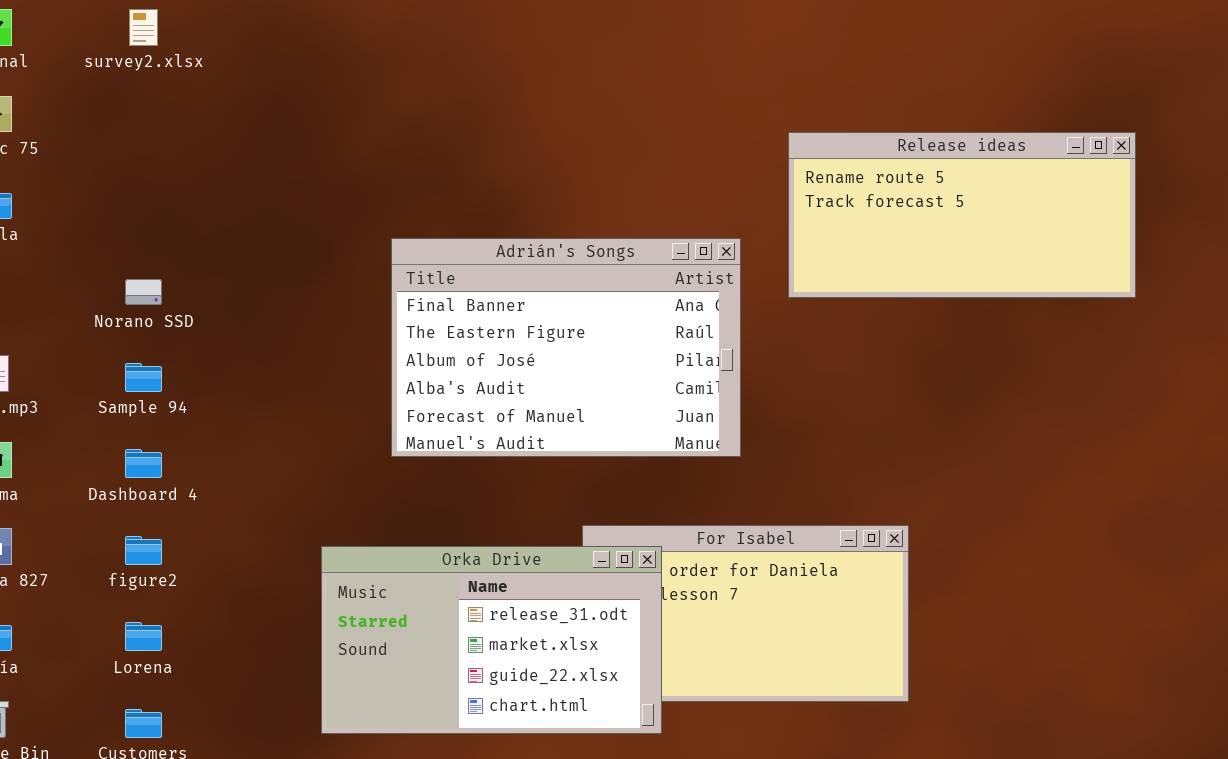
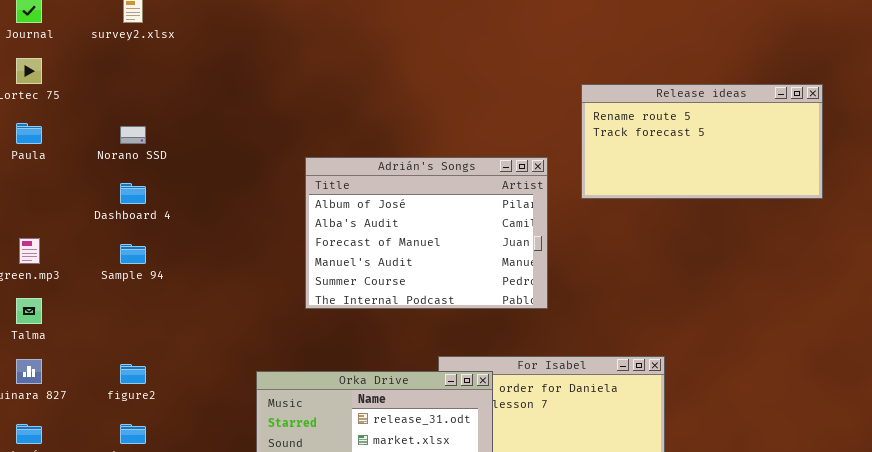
Adrián's Songs: [391,238,741,457] -> [305,157,548,309], scrolled down 2 rows
Norano SSD: [125,279,162,305] -> [120,126,146,144], moved
Dashboard 4: [125,449,162,478] -> [120,183,146,204], moved

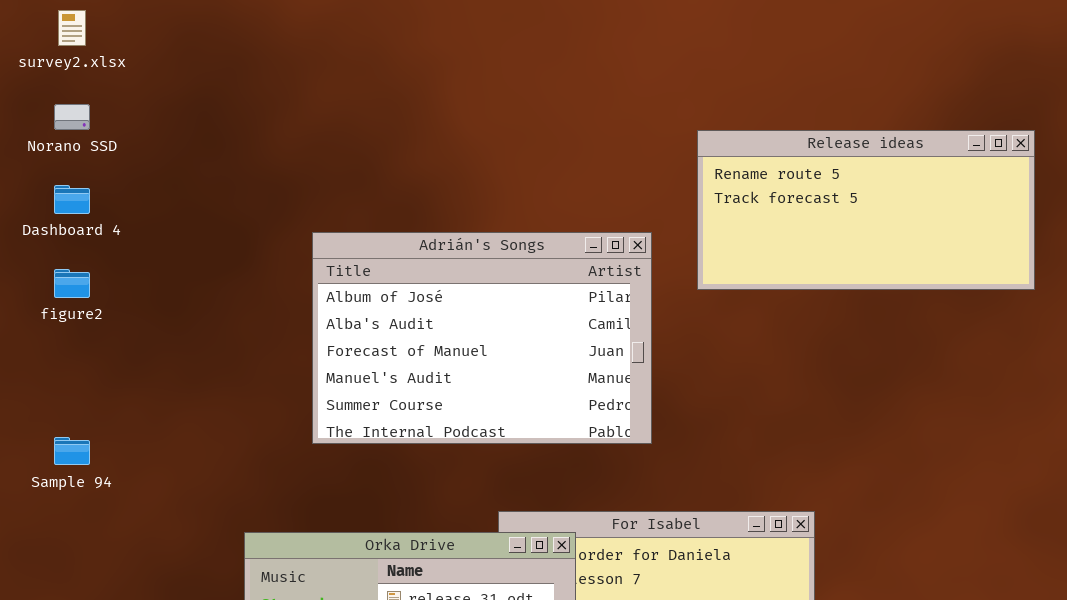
Norano SSD: [120,126,146,144] -> [54,104,90,130], moved
Dashboard 4: [120,183,146,204] -> [54,185,90,214], moved
Sample 94: [120,244,146,264] -> [54,437,90,465], moved
figure2: [120,364,146,384] -> [54,269,90,298], moved

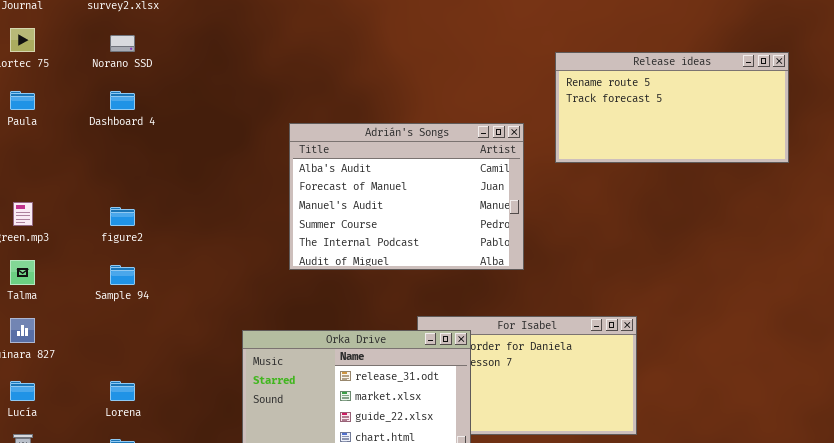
Adrián's Songs: [312,232,652,444] -> [289,123,524,270], scrolled down 1 row
figure2: [54,269,90,298] -> [110,207,135,226], moved

